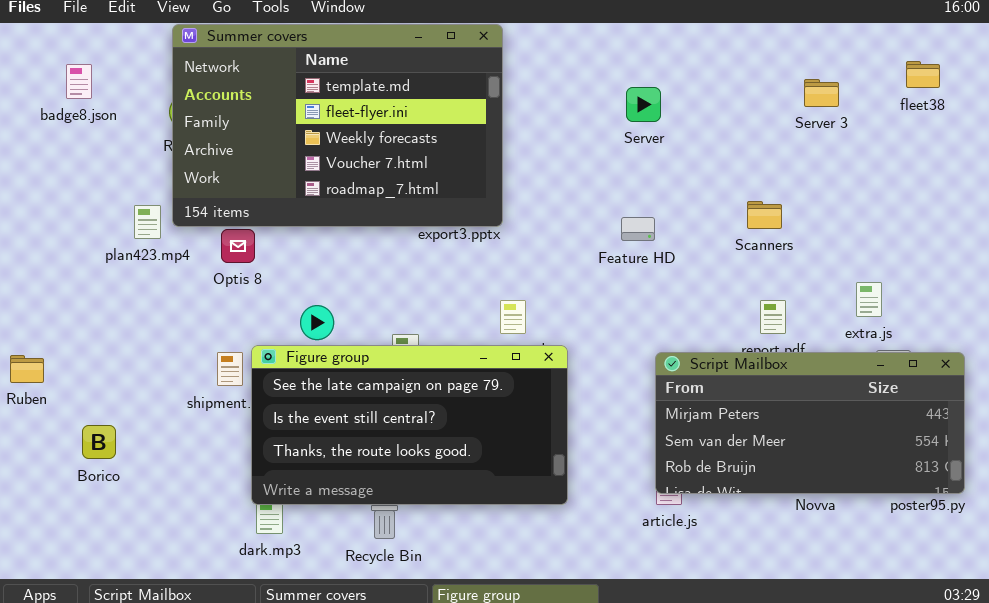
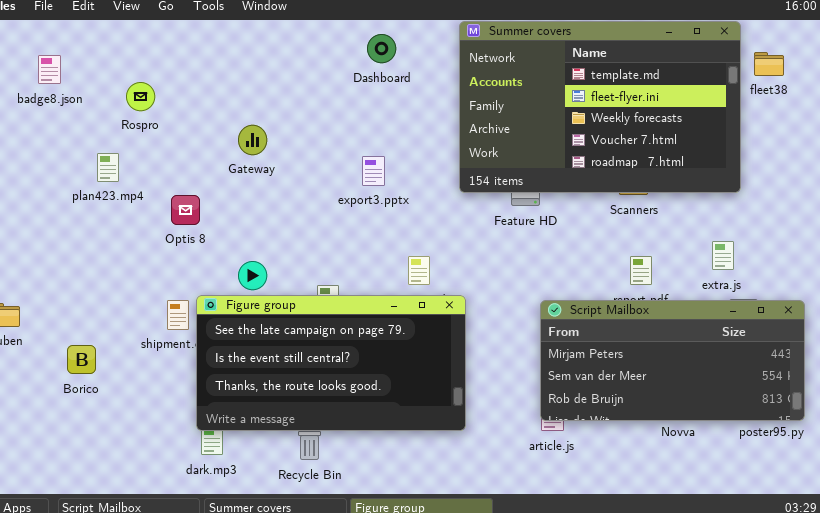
Summer covers: [172,24,503,227] -> [459,21,741,193], moved
plan423.mp4: [134,205,161,239] -> [97,153,119,182], moved
Borico: [82,425,116,459] -> [67,345,96,374], moved

